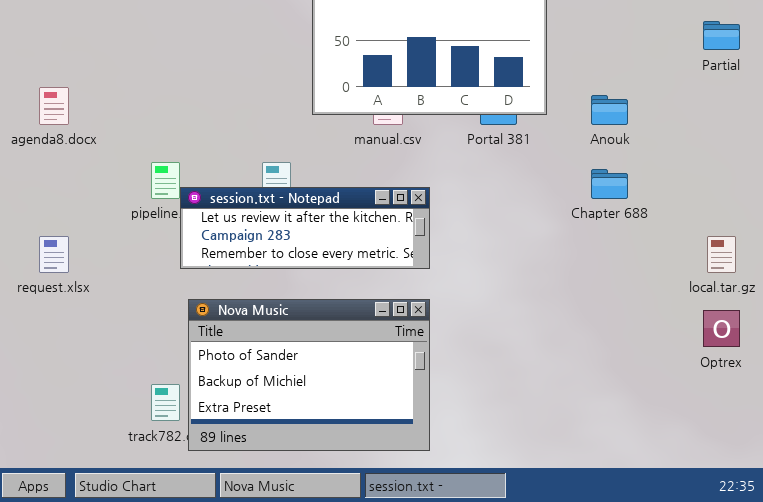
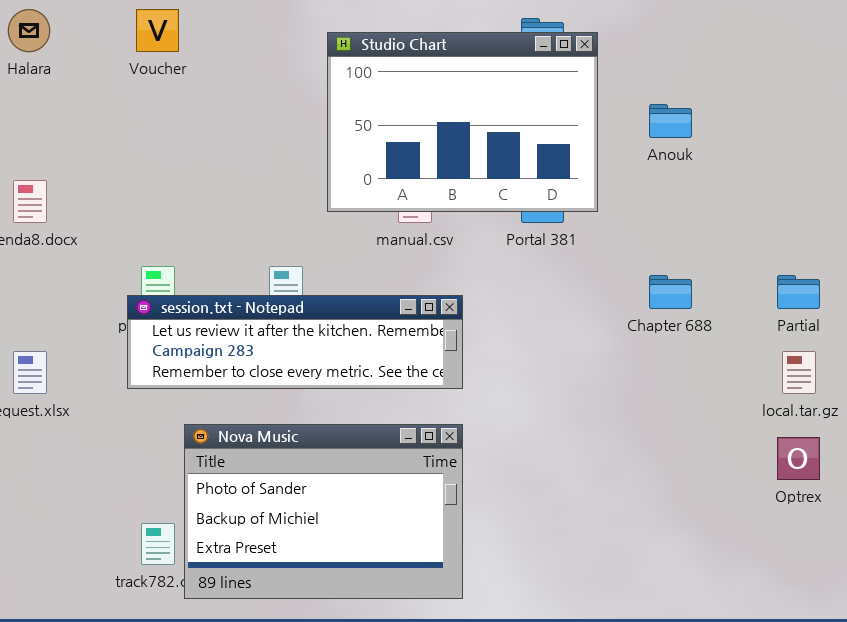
Partial: [703,21,740,50] -> [777,275,820,309], moved
Anouk: [591,95,628,125] -> [649,104,692,138], moved
session.txt - Notepad: [180,187,430,269] -> [127,295,463,389], resized

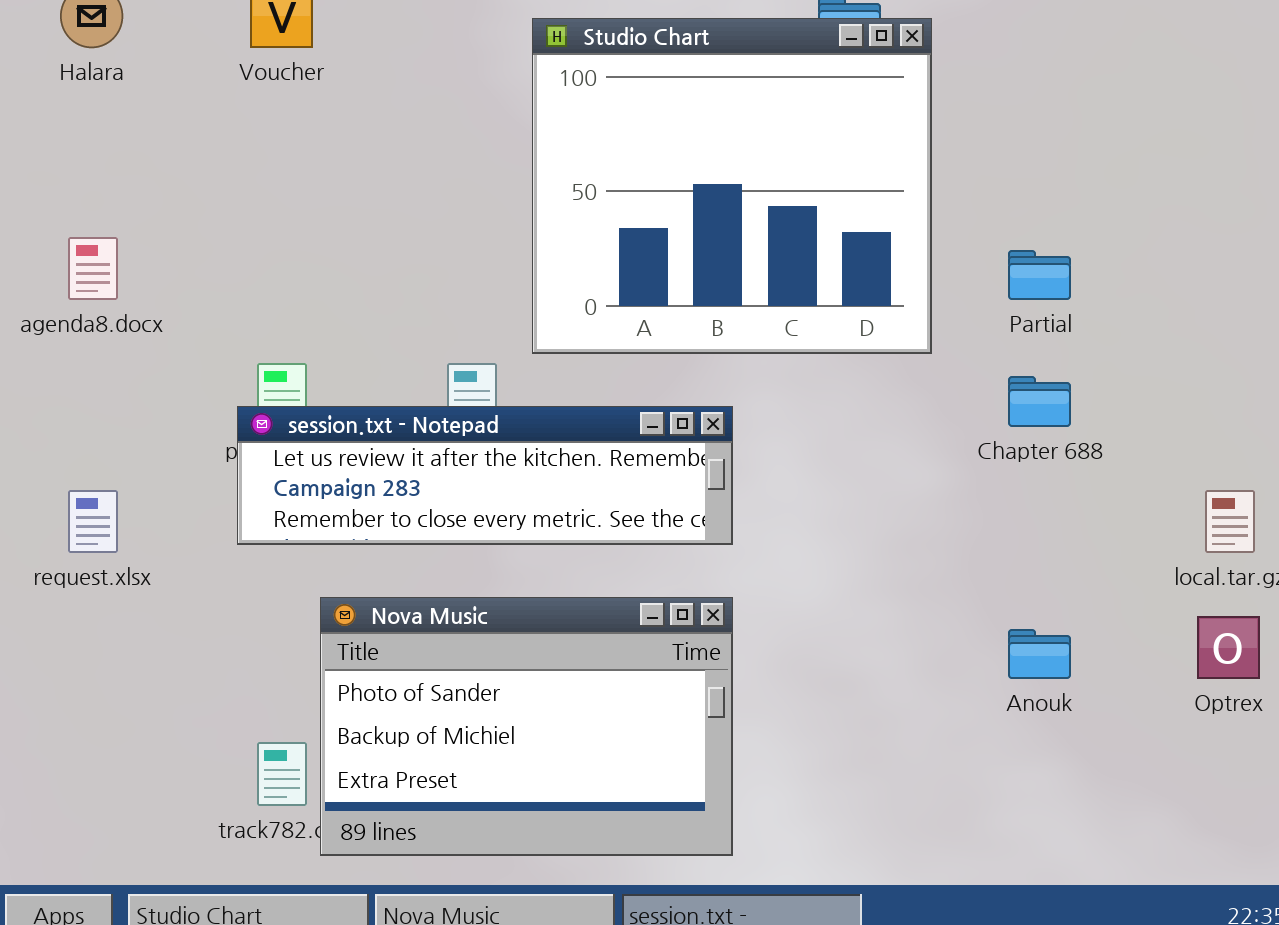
Studio Chart: [327,32,598,212] -> [532,18,932,354], resized
Anouk: [649,104,692,138] -> [1008,629,1071,679], moved
Partial: [777,275,820,309] -> [1008,250,1071,300], moved

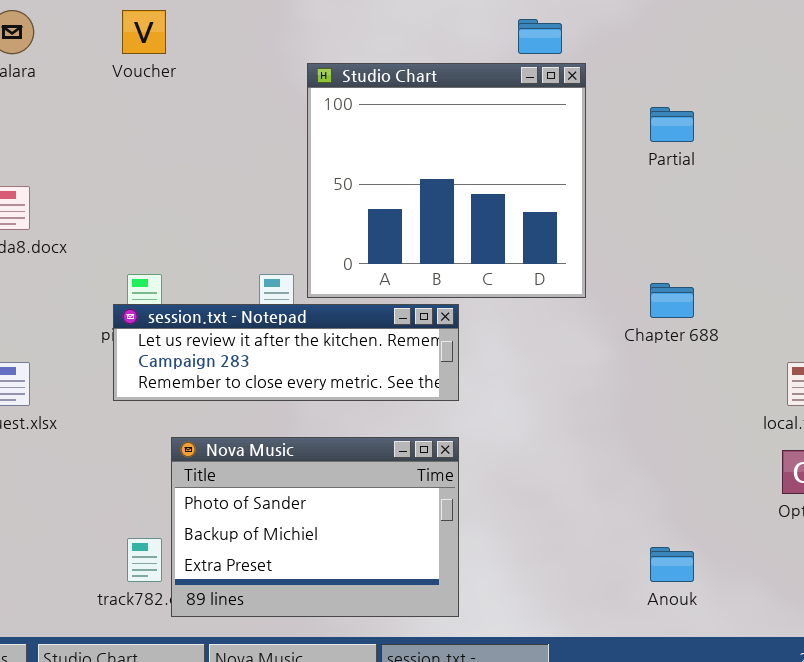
Studio Chart: [532,18,932,354] -> [307,63,586,298], moved
Partial: [1008,250,1071,300] -> [650,107,694,142], moved
Anouk: [1008,629,1071,679] -> [650,547,694,582], moved

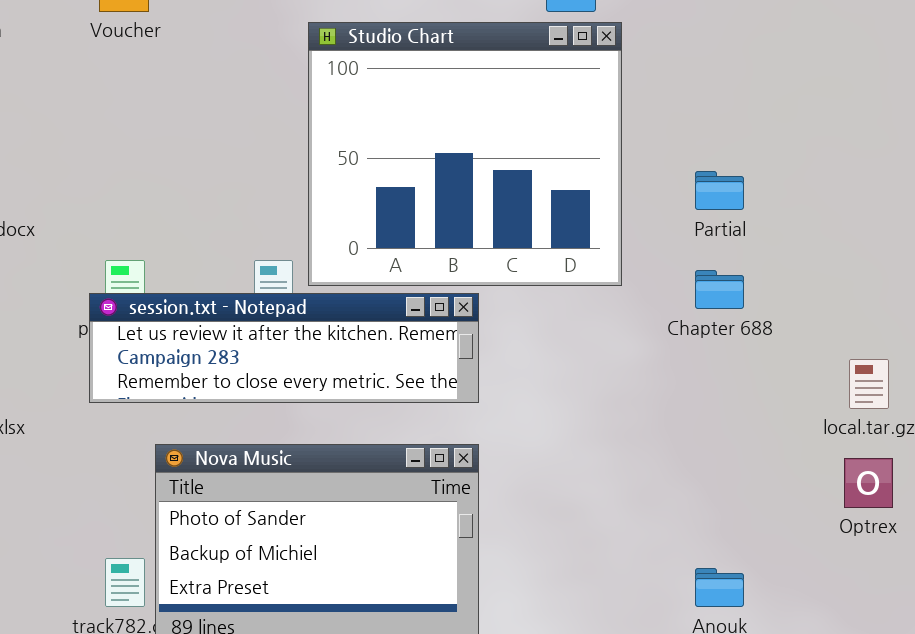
Partial: [650,107,694,142] -> [695,171,744,210], moved

